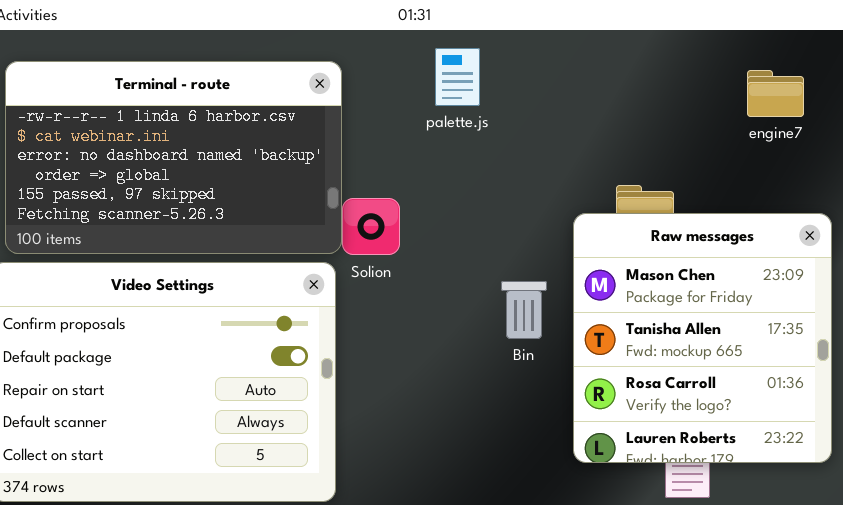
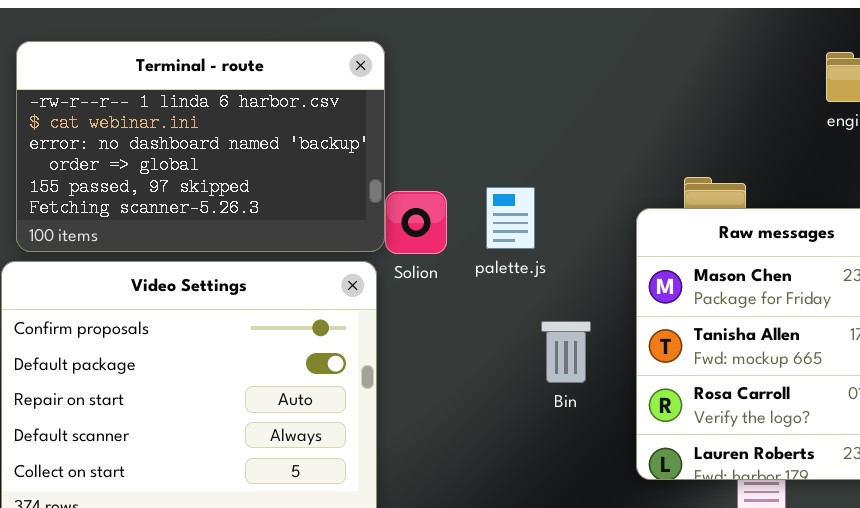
palette.js: [435,48,480,106] -> [486,187,535,249], moved
Bin: [501,281,547,339] -> [541,321,591,383], moved

